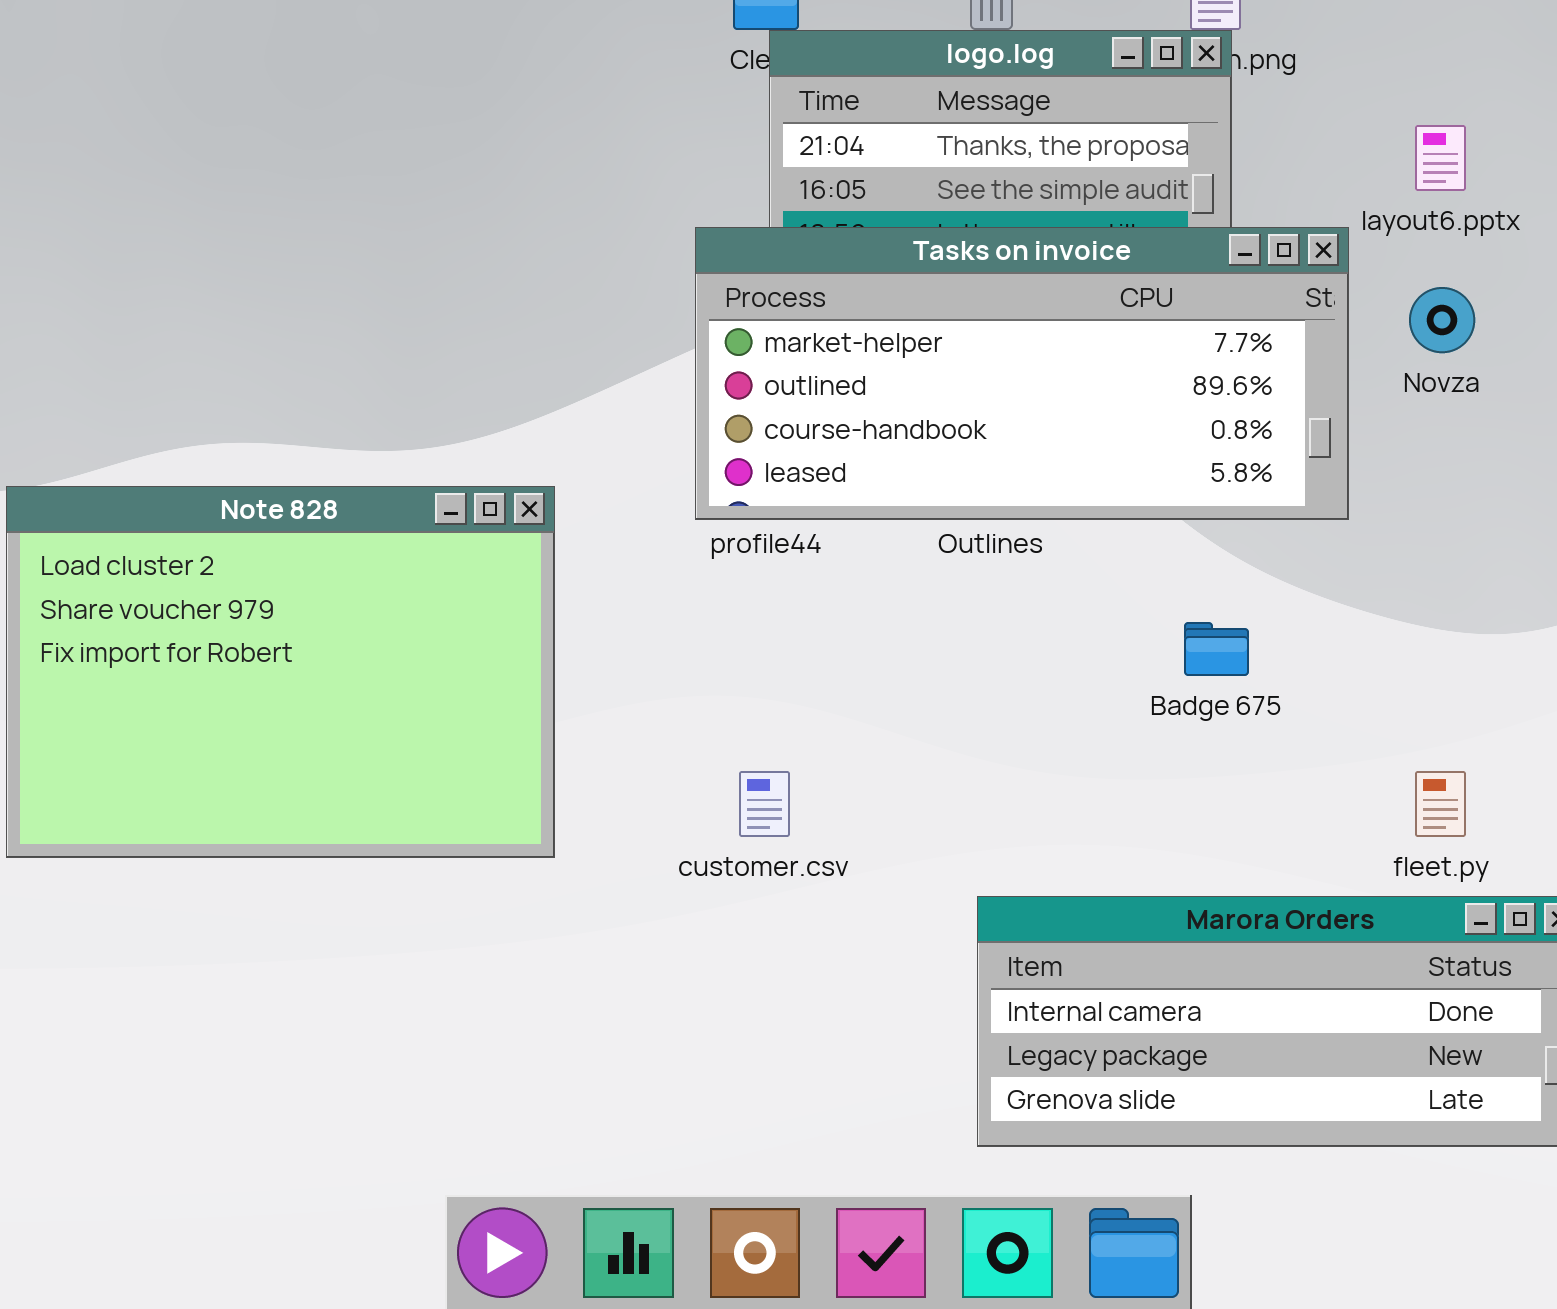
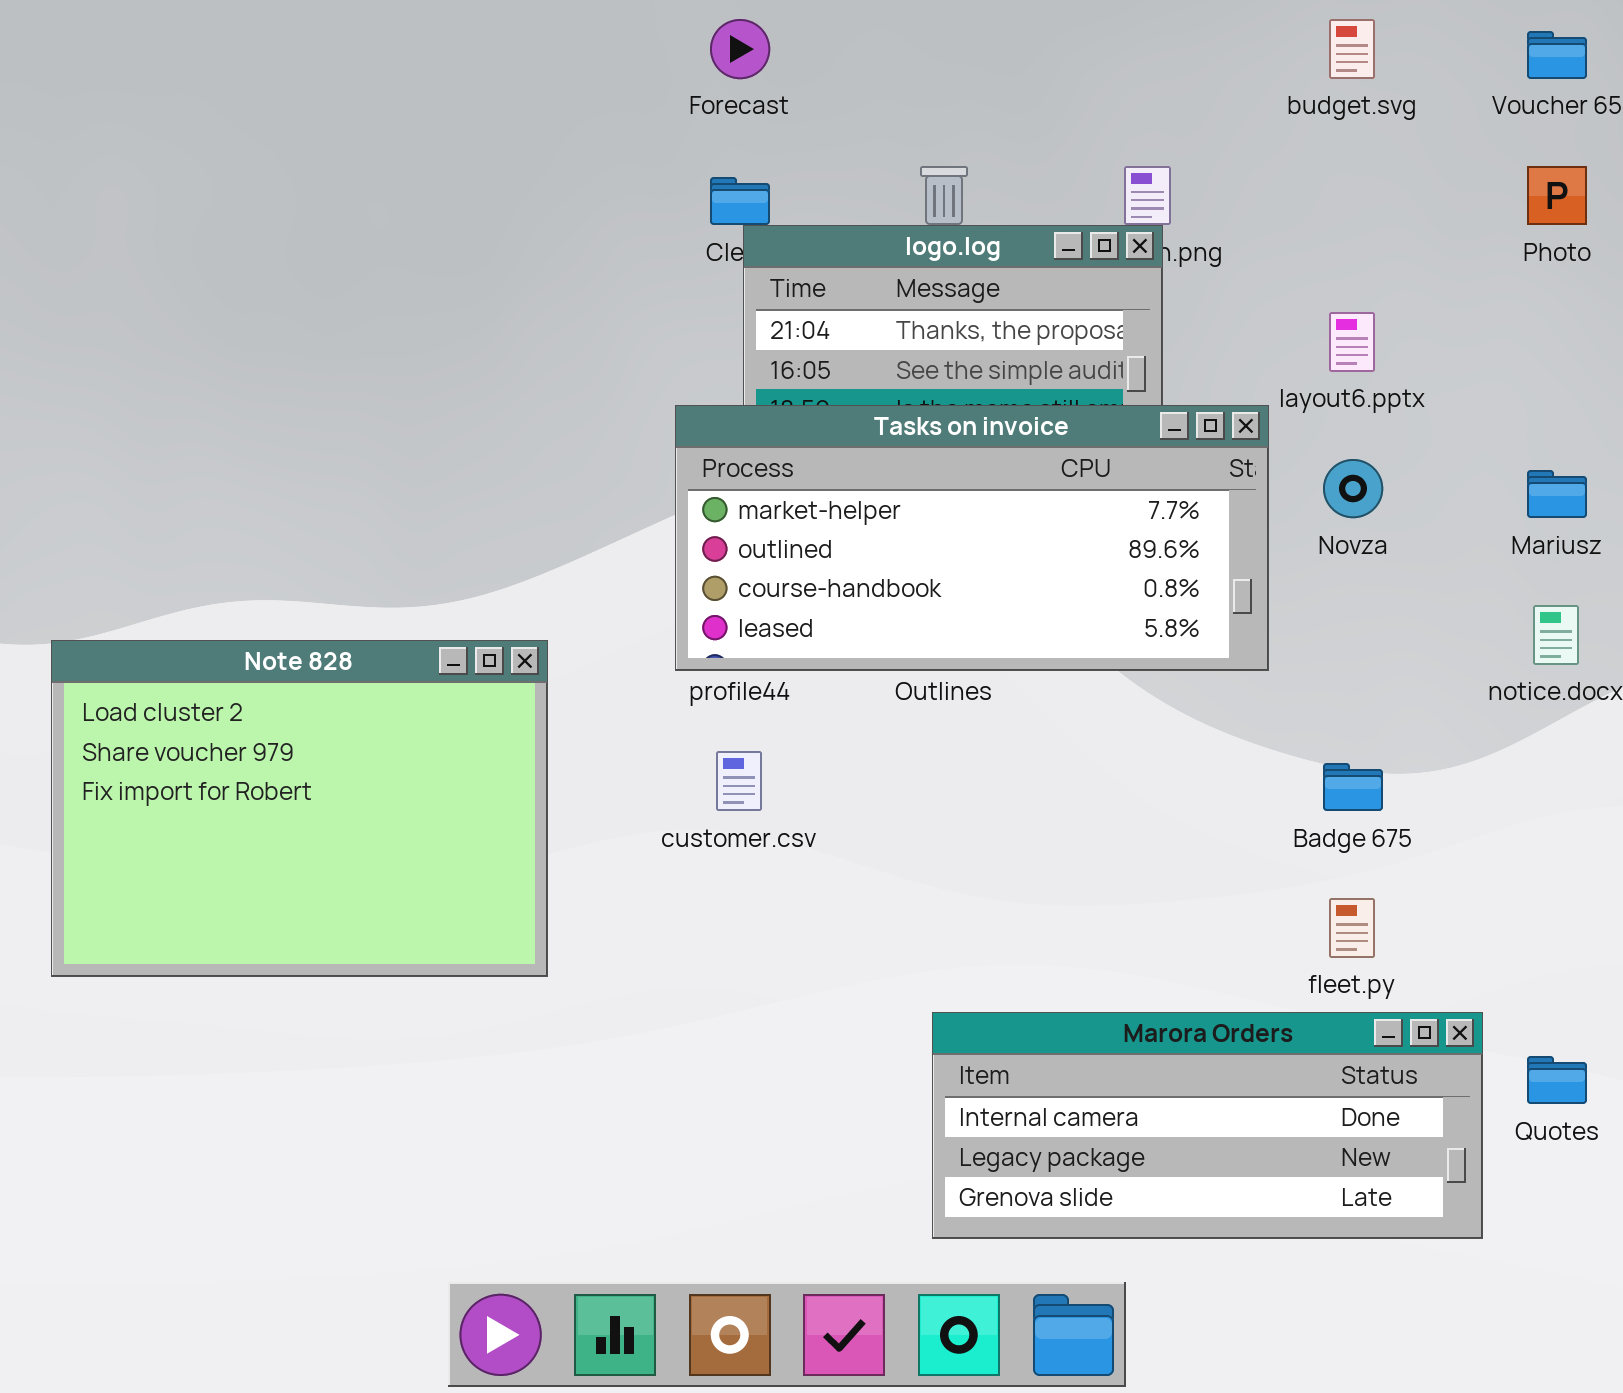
Badge 675: [1184,622,1249,676] -> [1323,763,1383,811], moved
customer.csv: [739,771,790,837] -> [716,751,762,811], moved

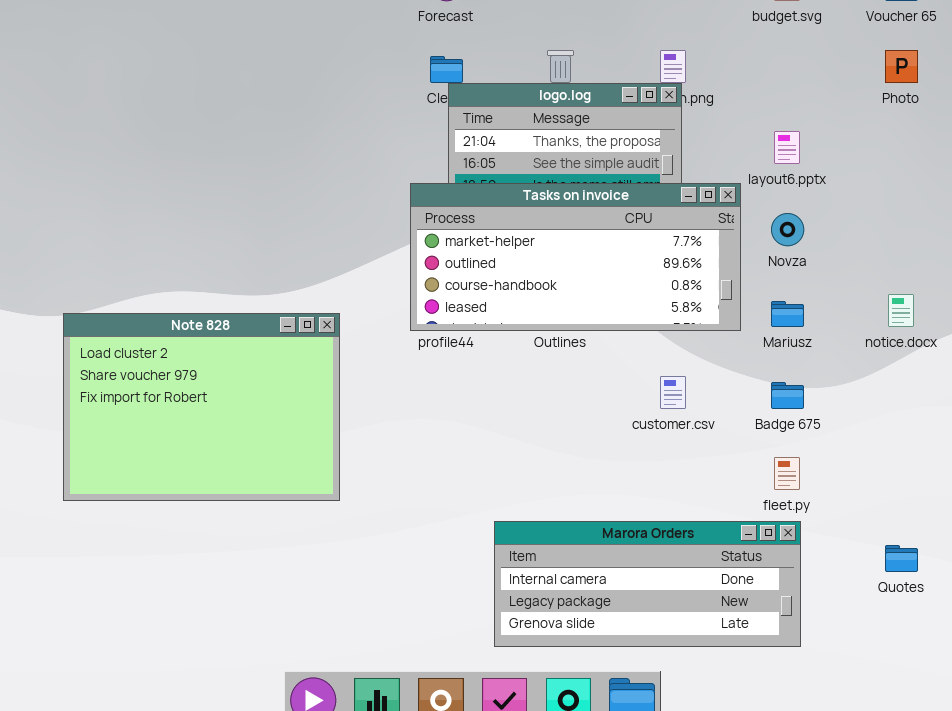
Mariusz: [1527,470,1587,518] -> [771,301,804,327], moved
customer.csv: [716,751,762,811] -> [660,376,686,409], moved
Marora Orders: [932,1012,1483,1239] -> [494,521,801,647], moved

